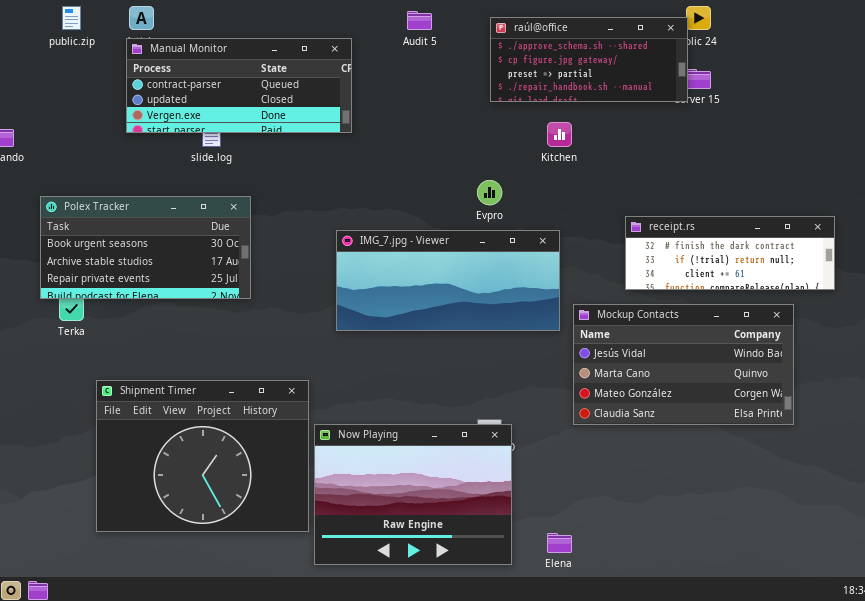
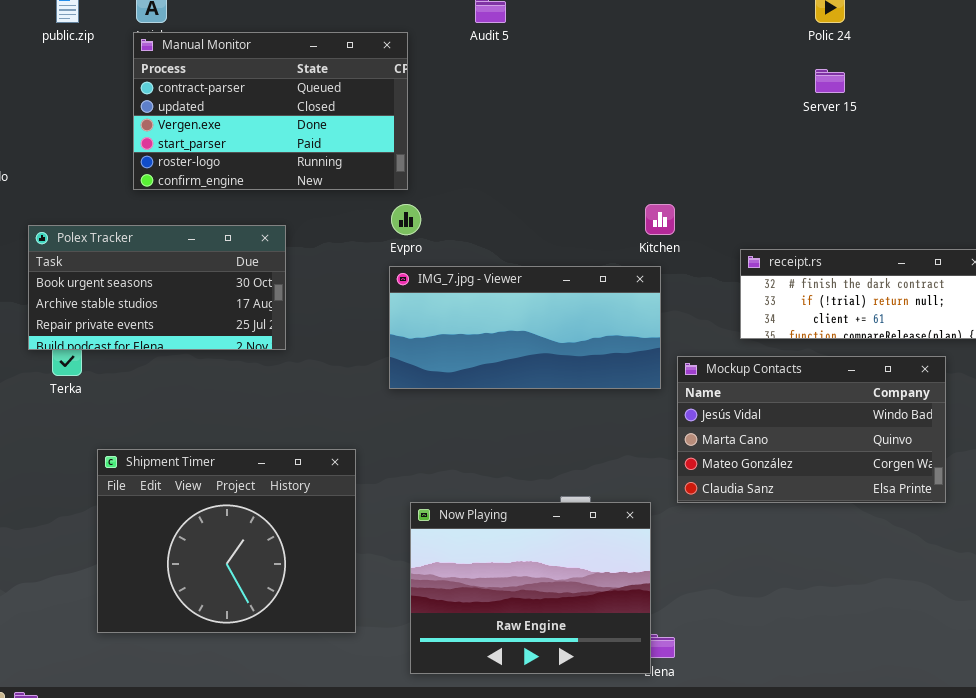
raúl@office: [490,17,688,102] -> none, closed
Manual Monitor: [126,38,352,133] -> [133,32,408,190], resized
Kitchen: [547,122,572,147] -> [645,204,675,235], moved
Evpro: [477,180,502,205] -> [391,204,421,235], moved
Now Playing: [314,424,512,565] -> [410,502,651,674], moved

